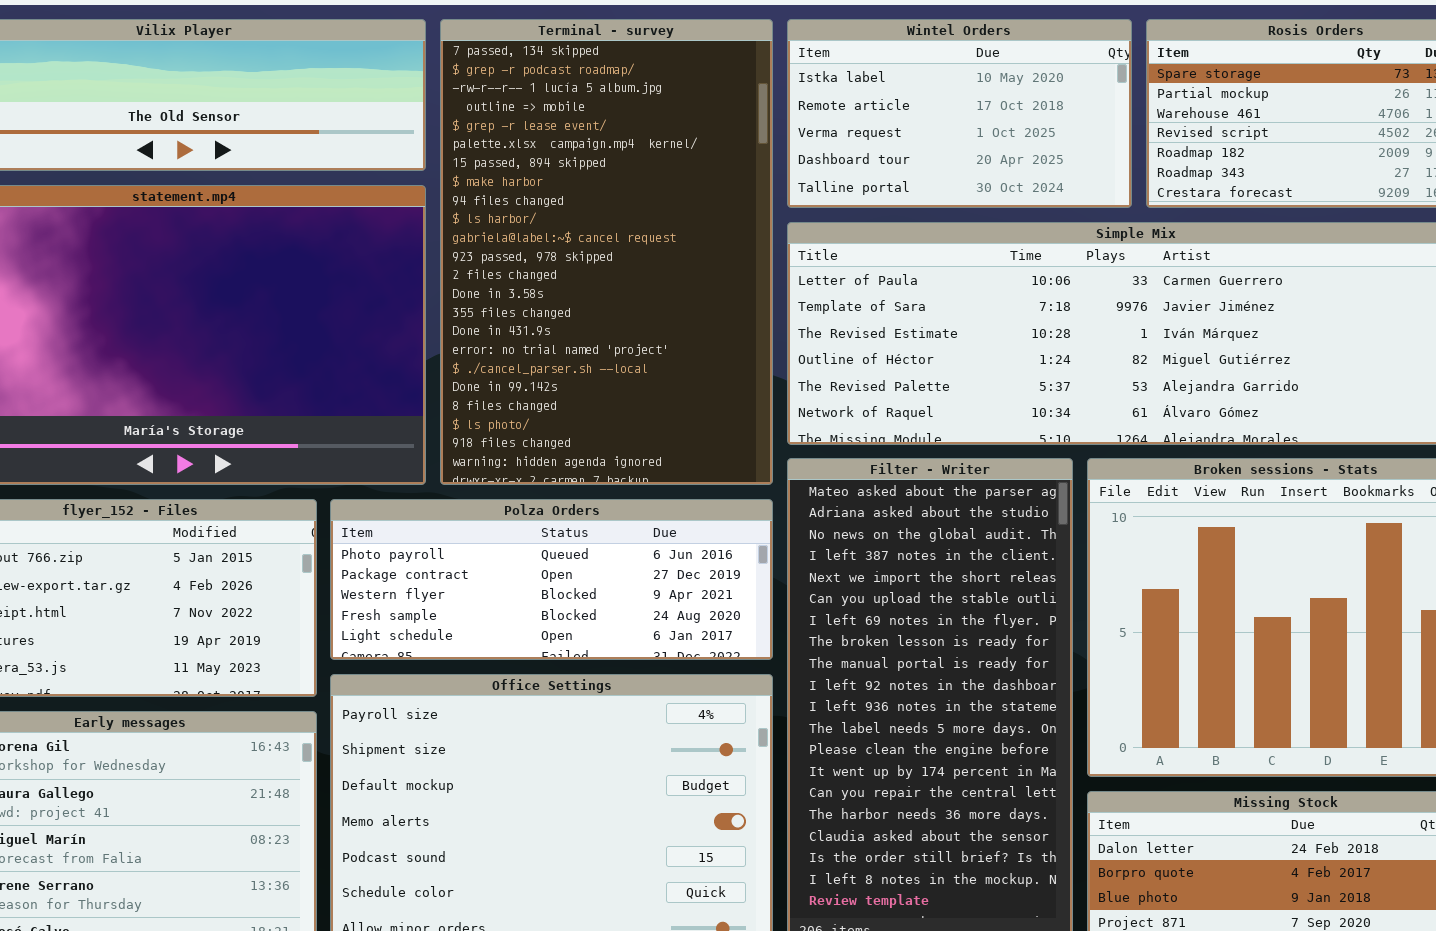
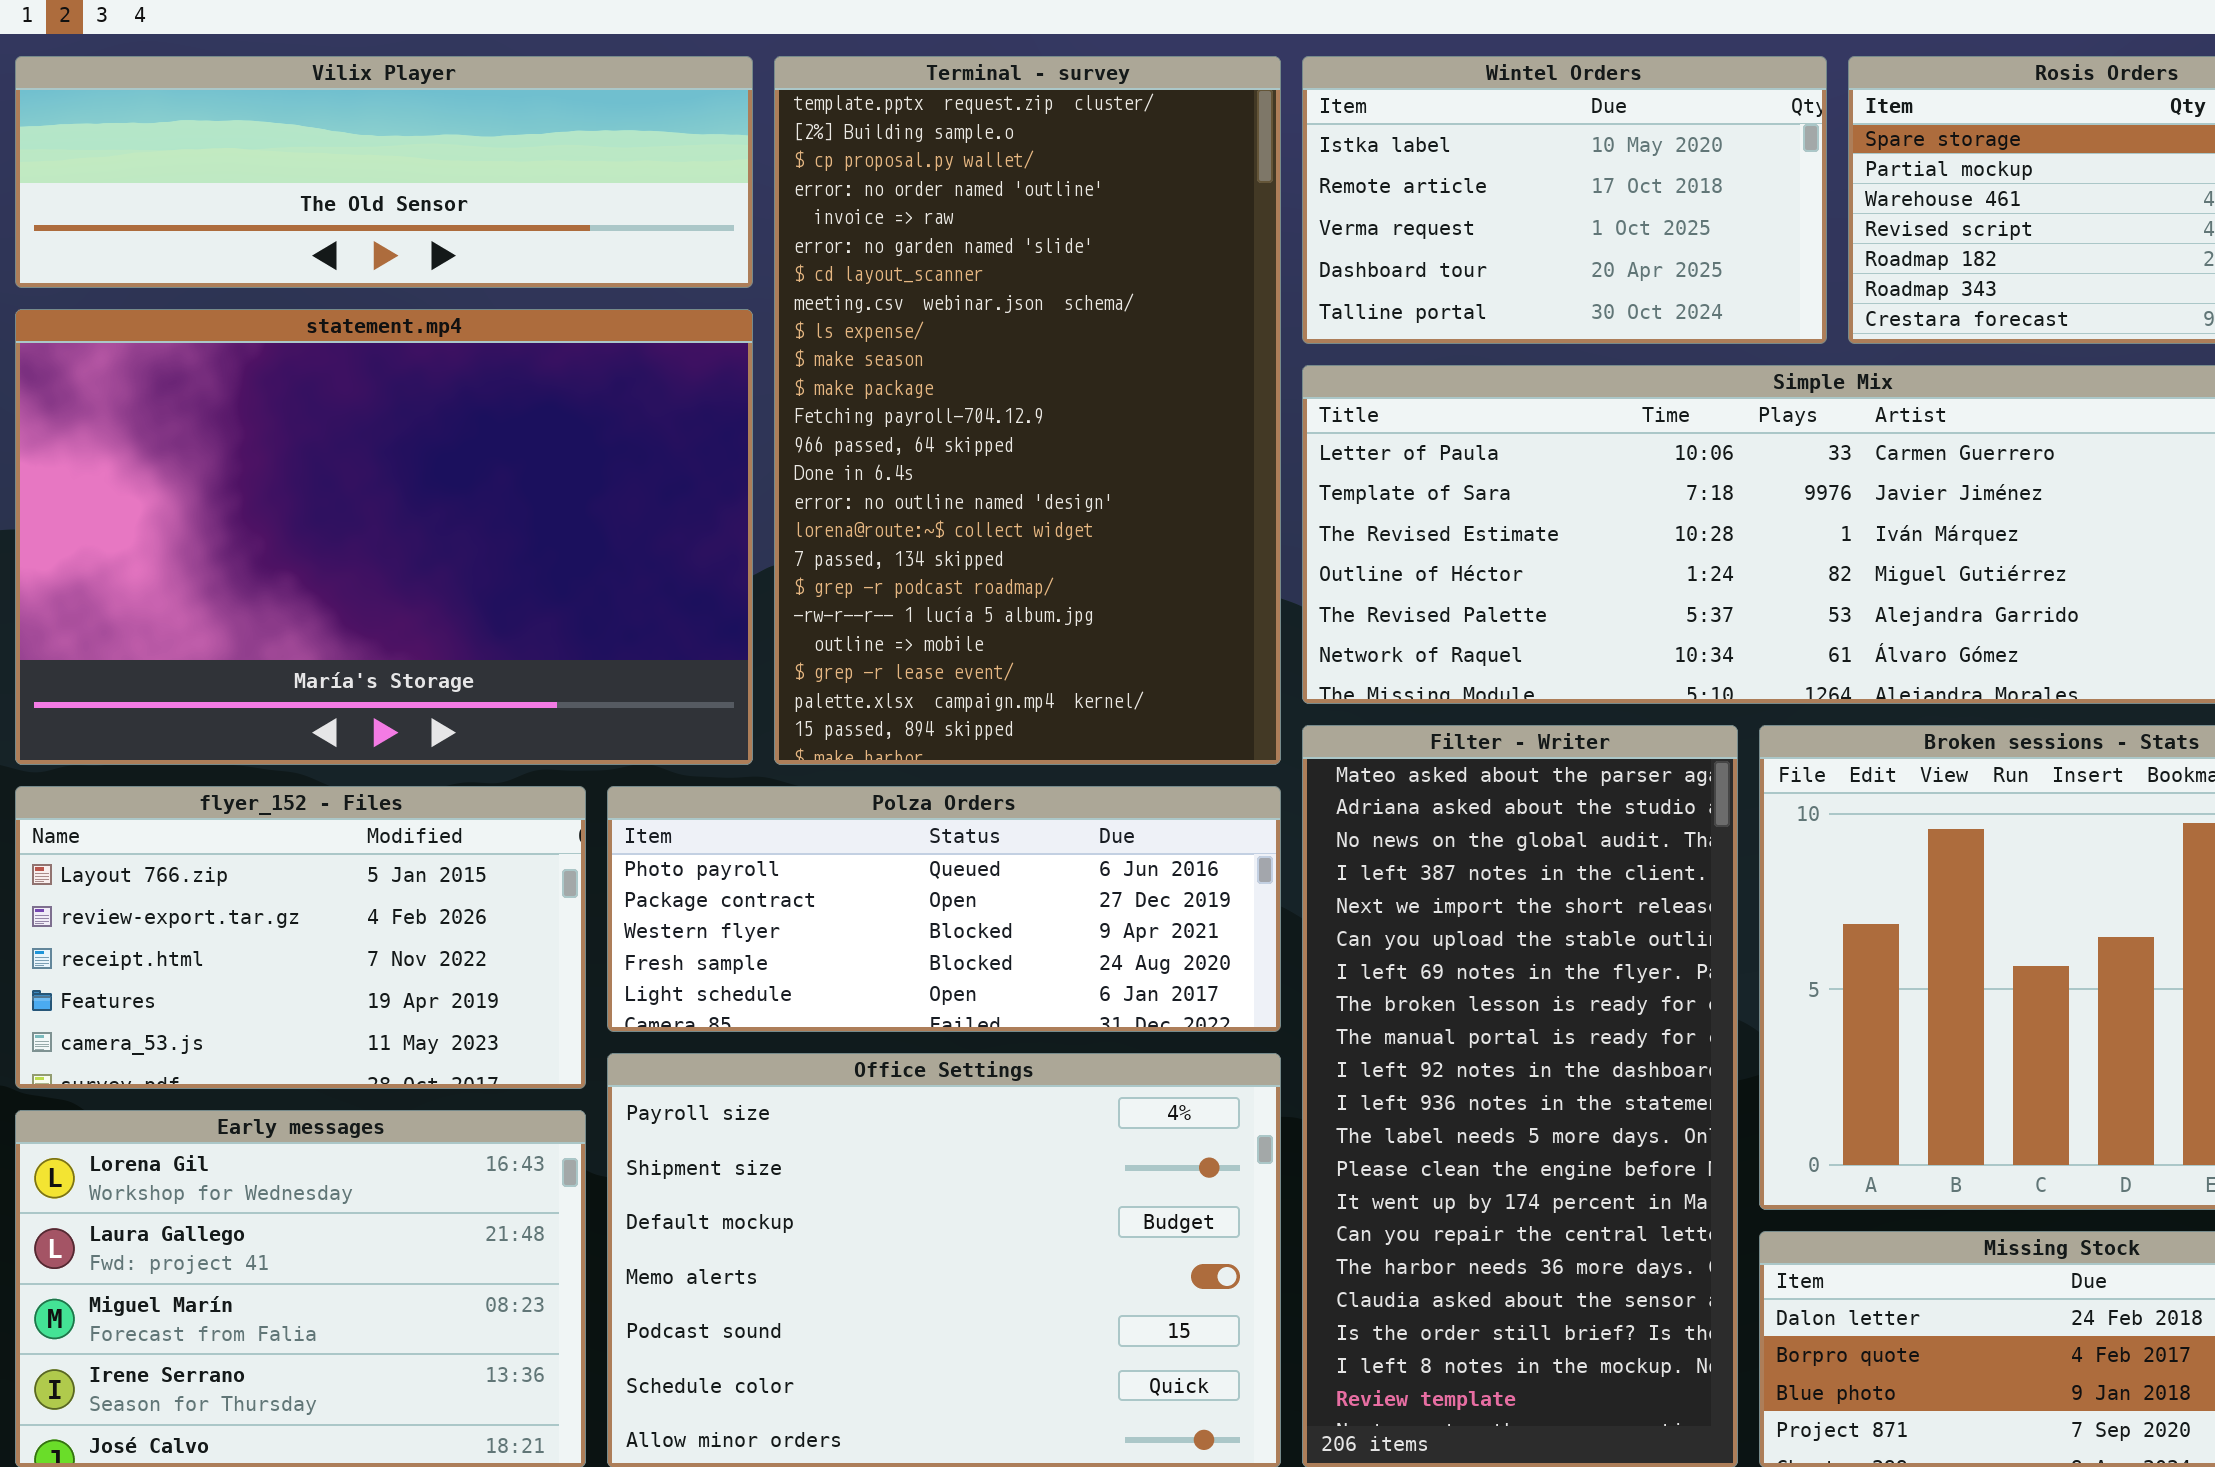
Terminal - survey: [440,19,773,485] -> [774,56,1281,765], scrolled up 16 rows

